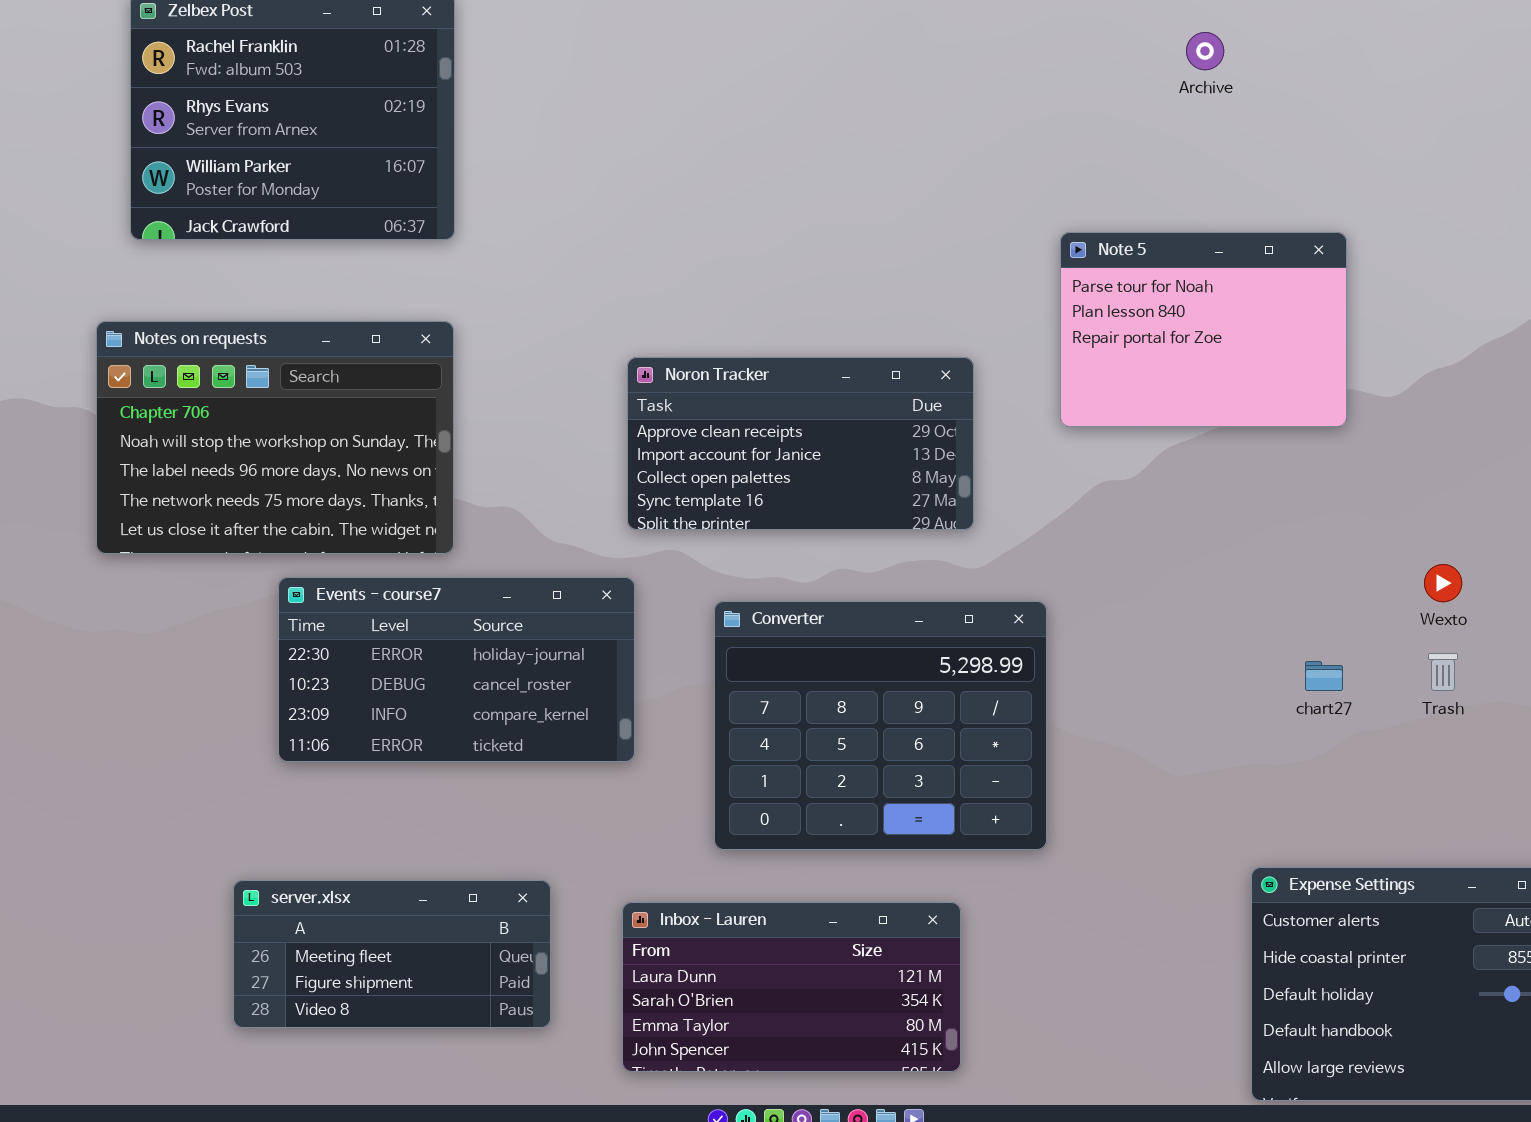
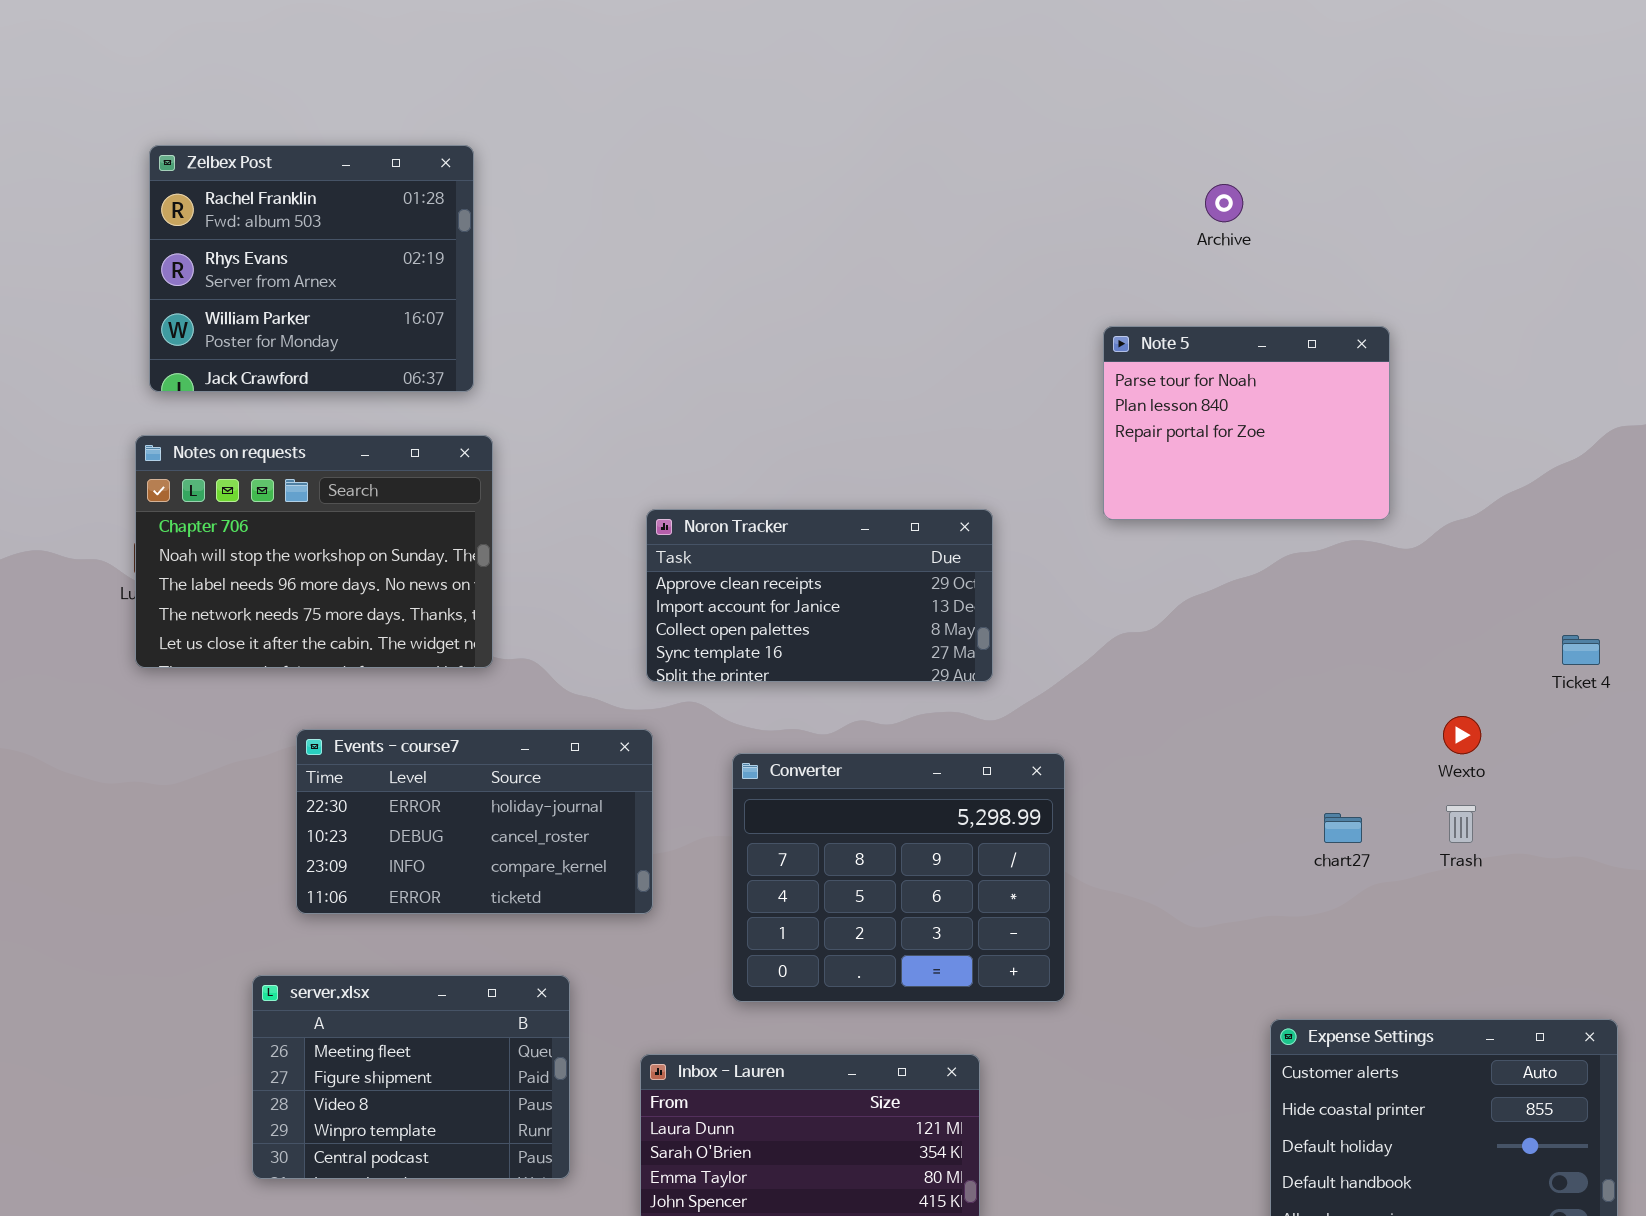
Note 5: [1060,232,1347,427] -> [1103,326,1390,520], moved
Notes on requests: [96,321,454,554] -> [135,435,493,668], moved
server.xlsx: [233,880,551,1028] -> [252,975,570,1179], resized

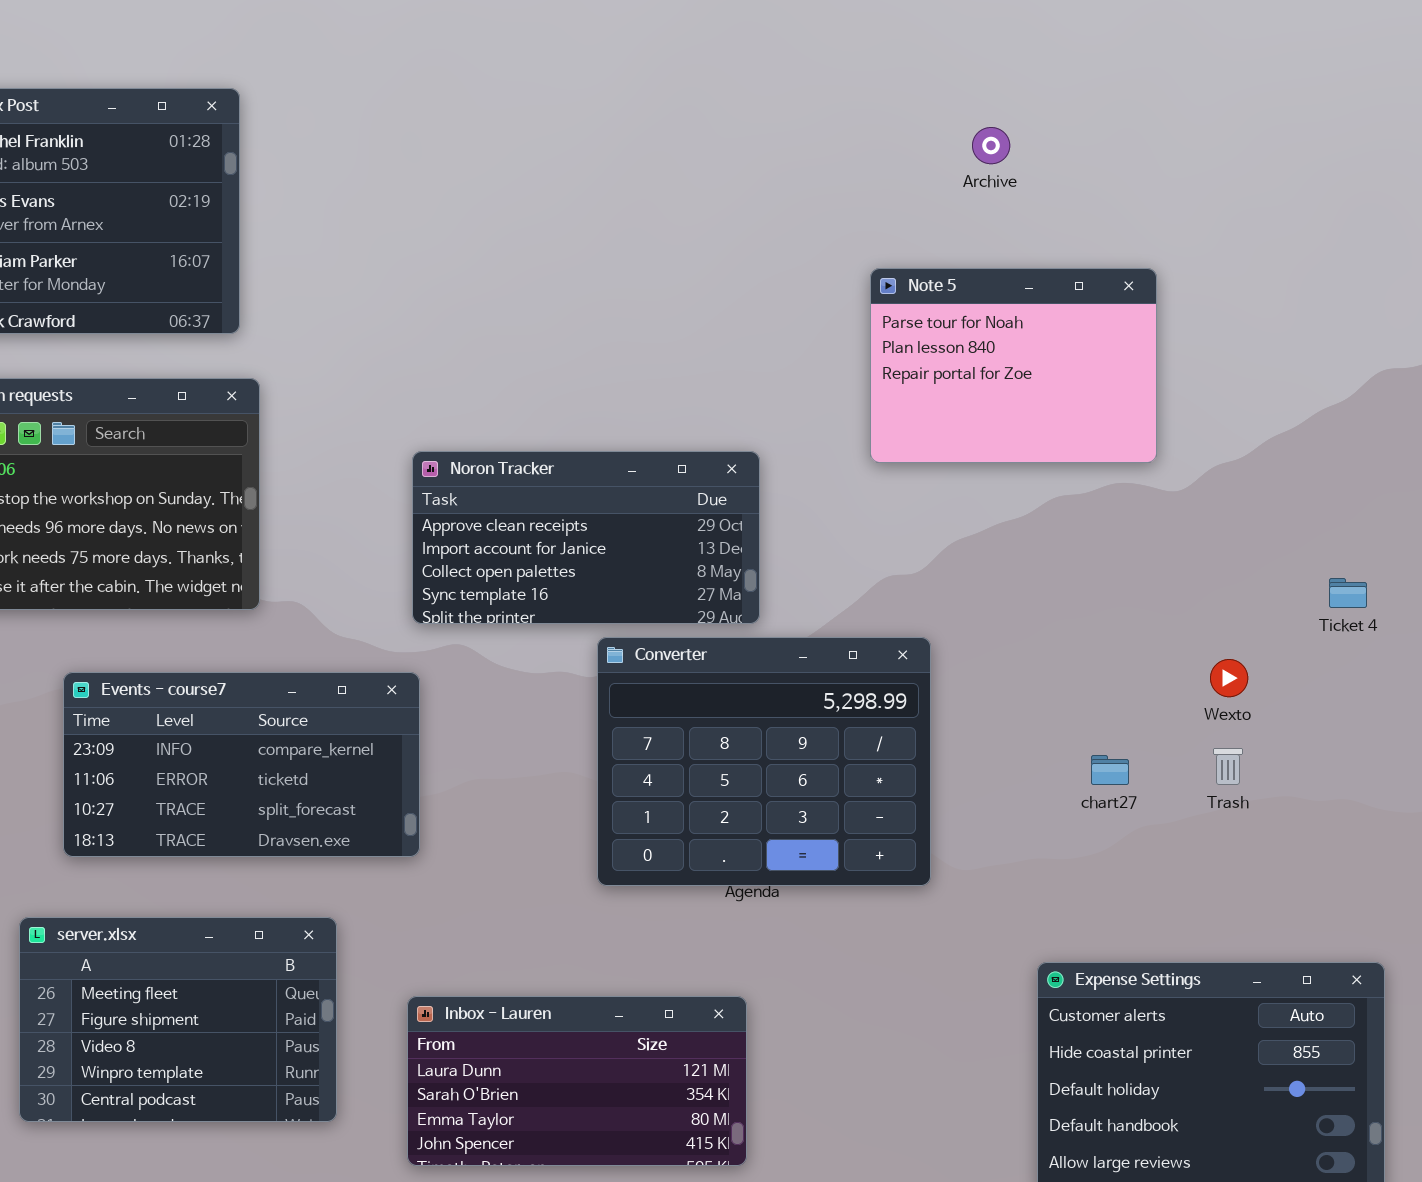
Events - course7: [296,729,653,914] -> [63,672,420,857], scrolled down 2 rows
Converter: [732,753,1065,1002] -> [597,637,931,886], moved

